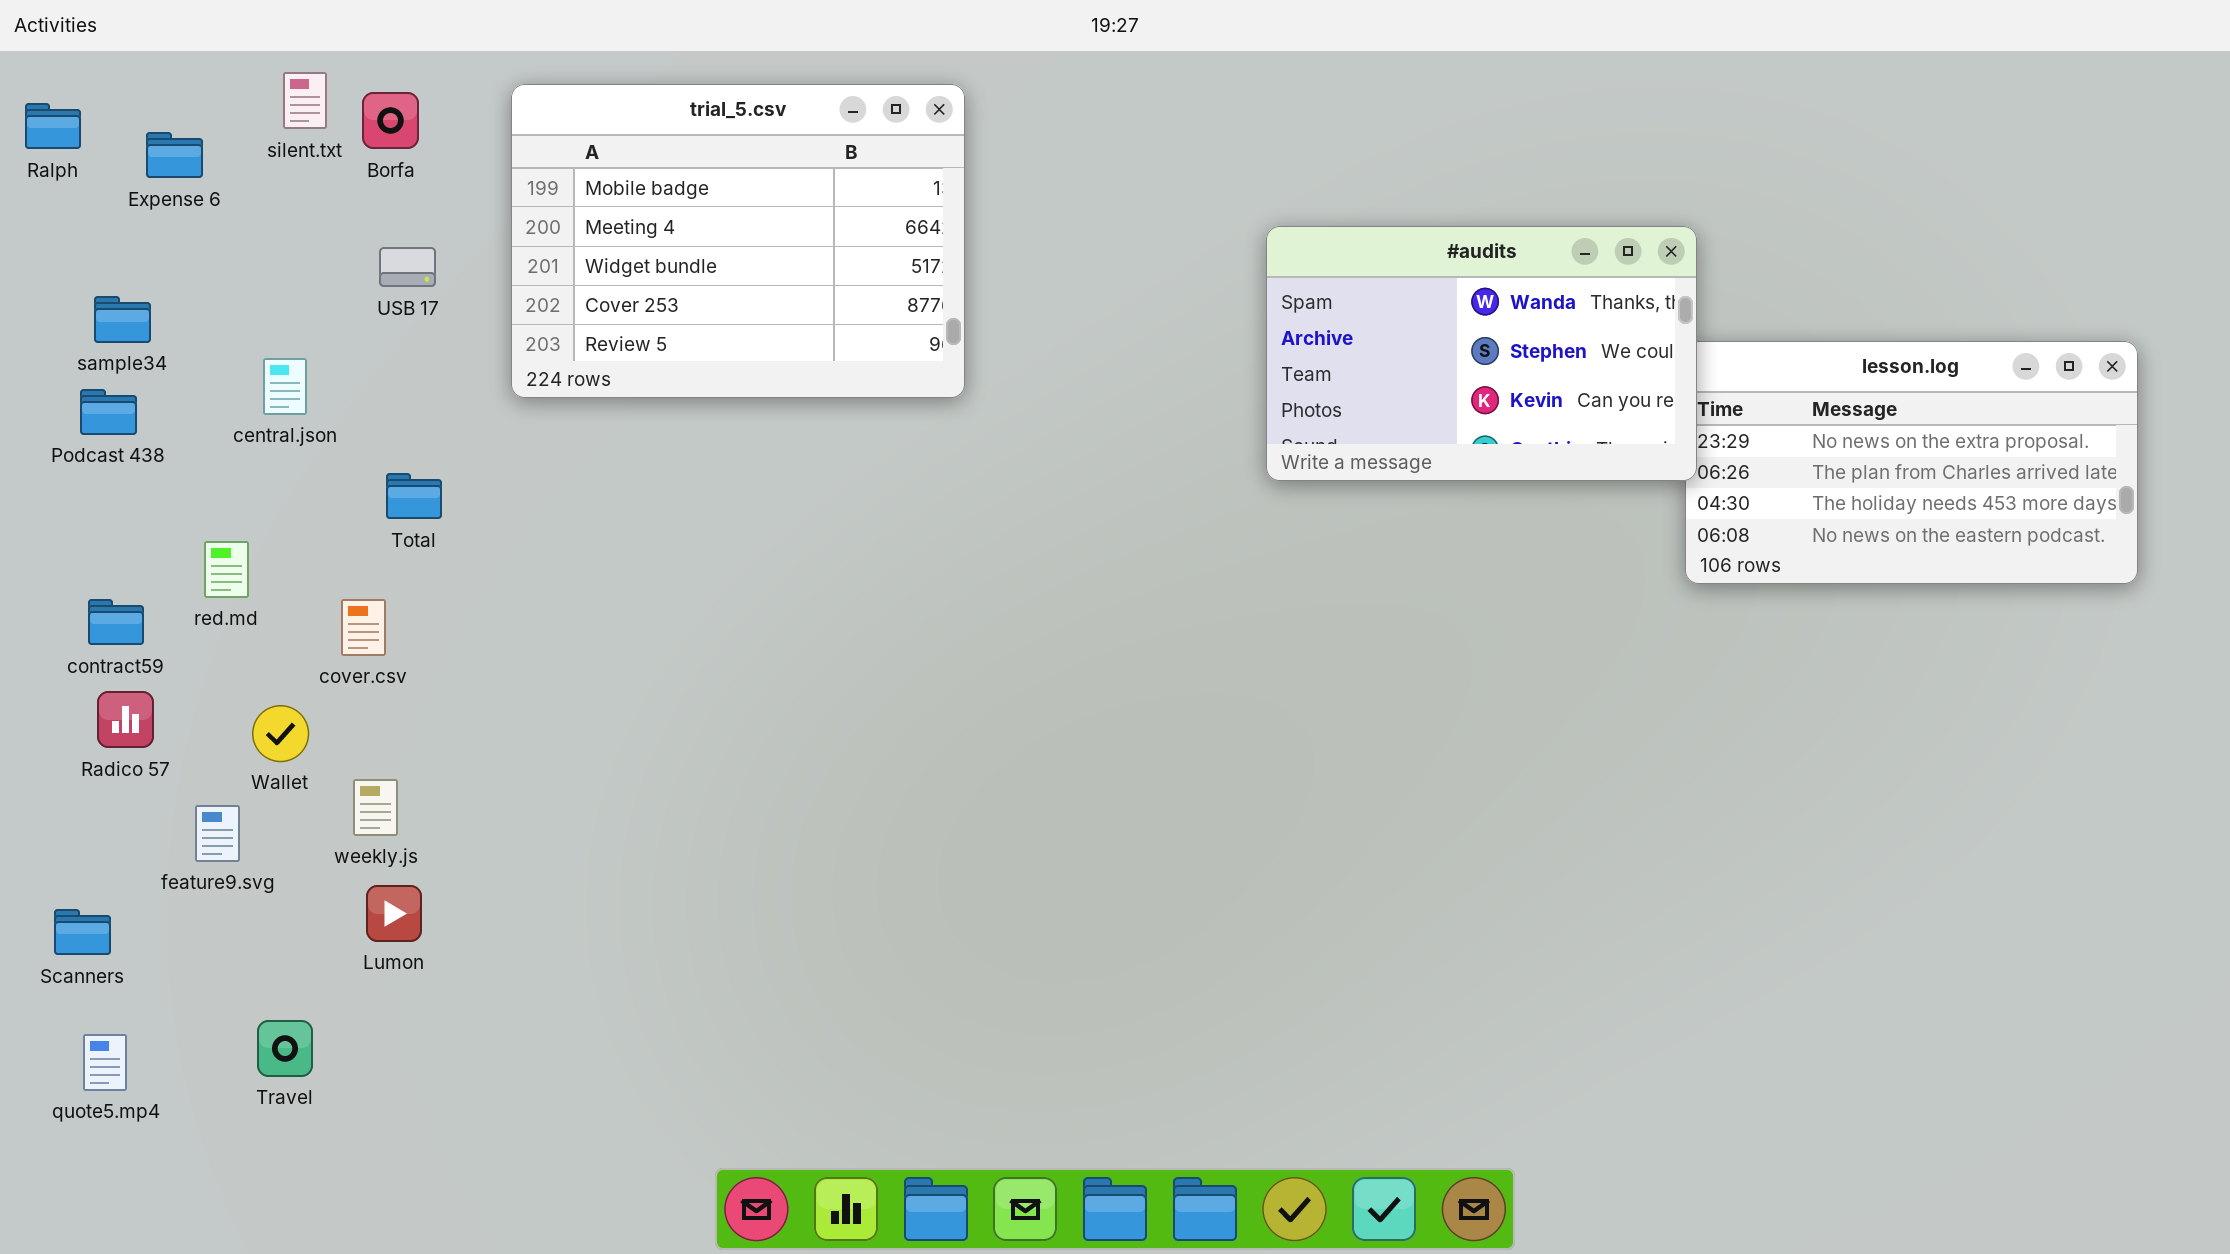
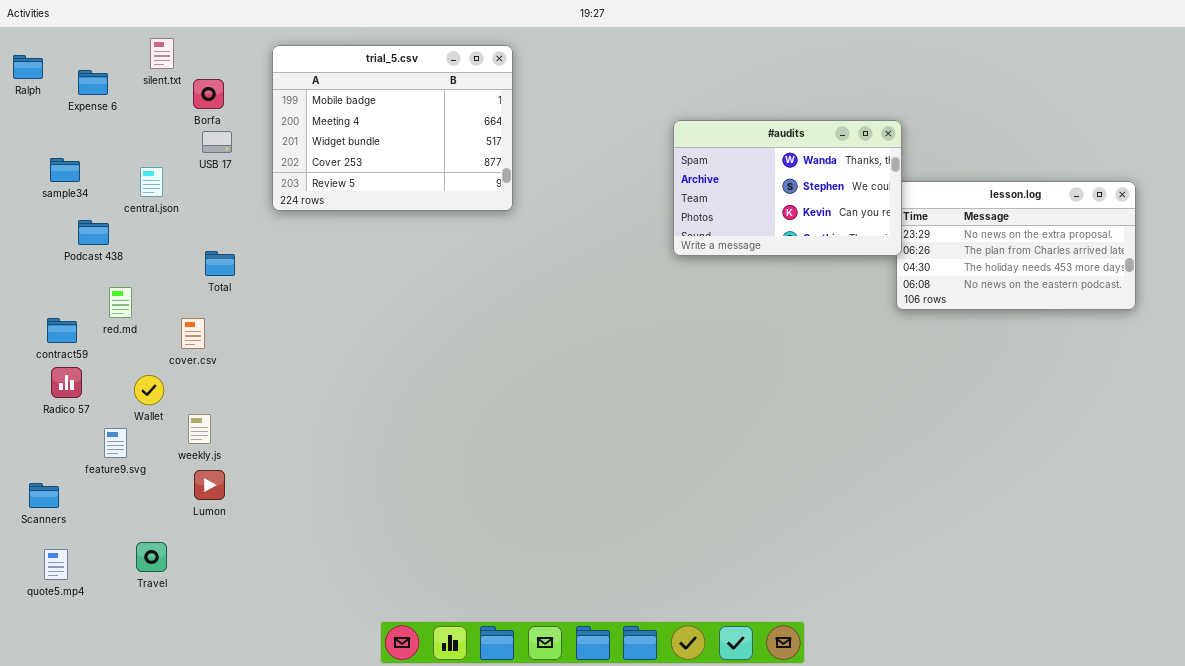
Borfa: [362,92,419,149] -> [193,79,224,109], moved
central.json: [263,358,307,415] -> [140,167,163,197], moved
Podcast 438: [80,389,137,435] -> [78,220,109,245], moved

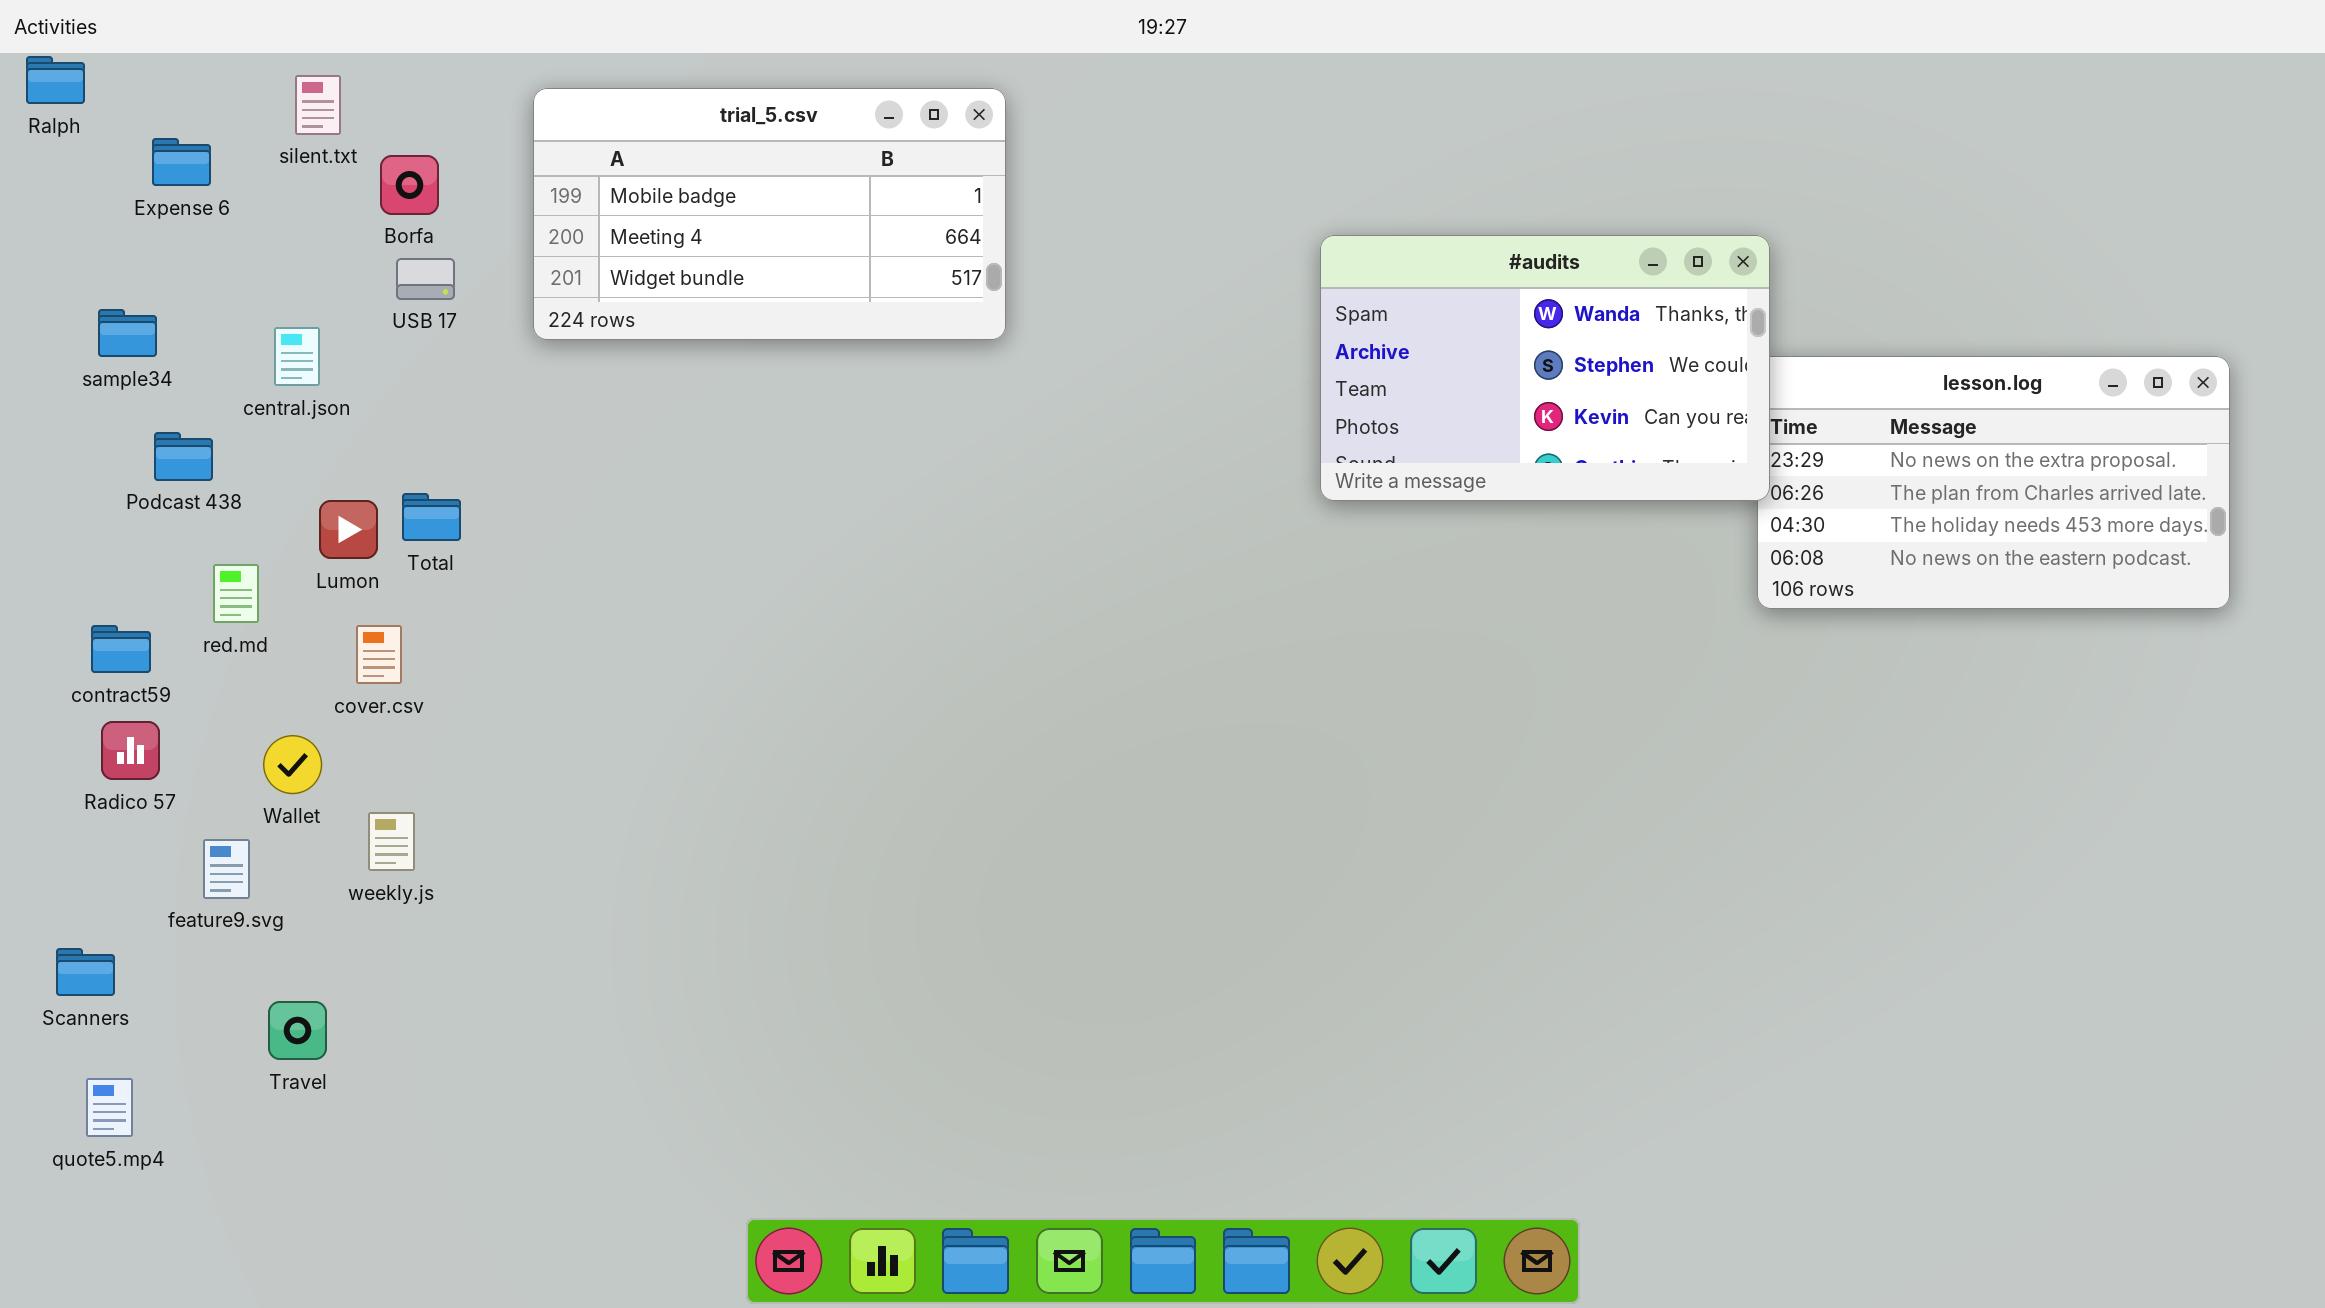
trial_5.csv: [272,45,513,211] -> [533,88,1006,340], resized
Ralph: [13,55,43,79] -> [26,56,85,104], moved
Lumon: [194,470,225,500] -> [319,500,378,559], moved
Travel: [136,542,167,572] -> [268,1001,327,1060], moved

